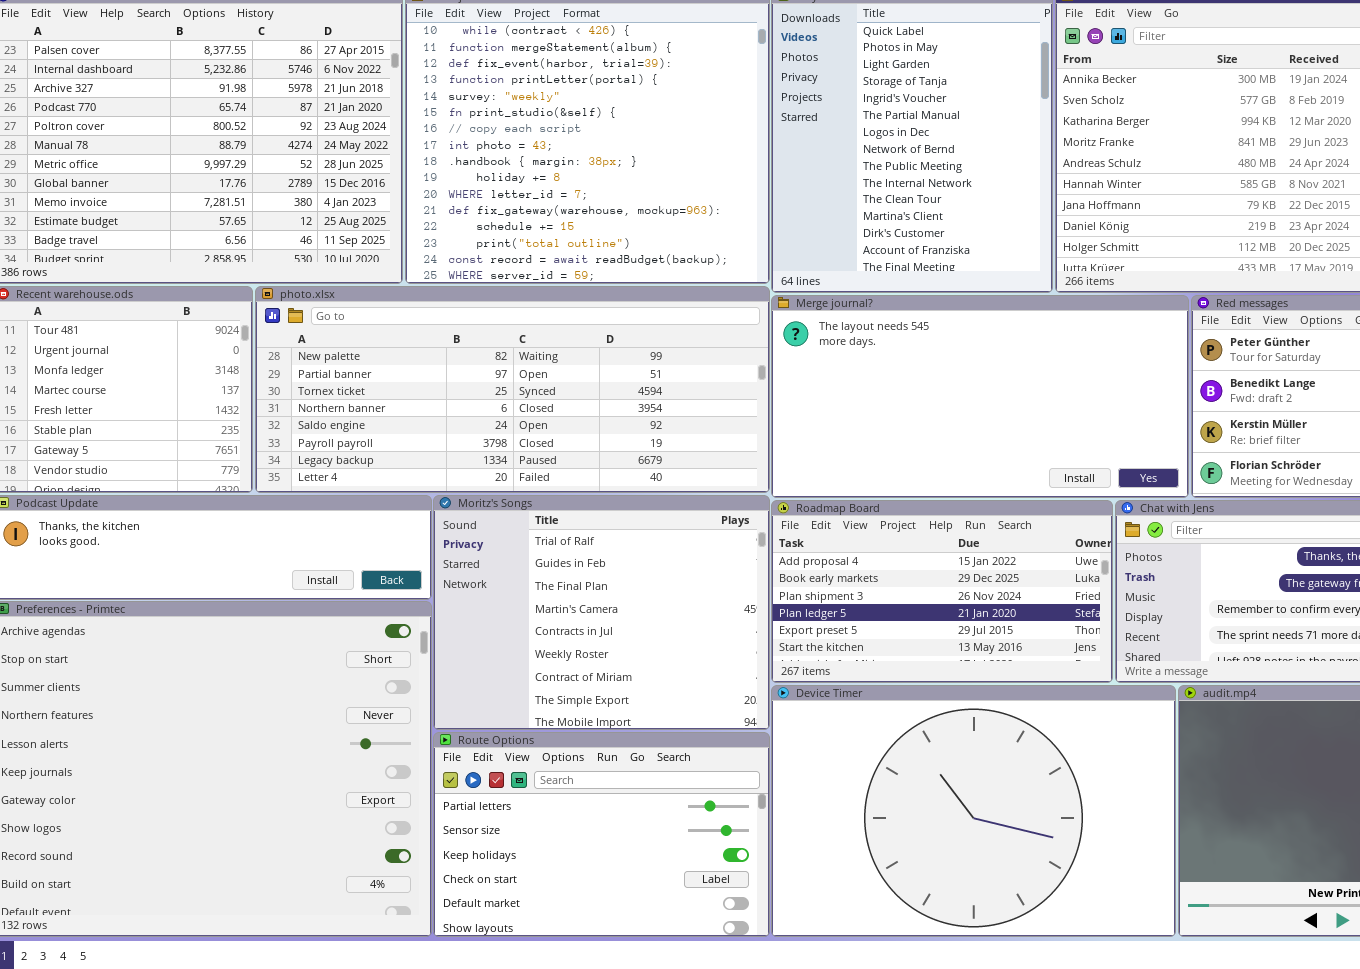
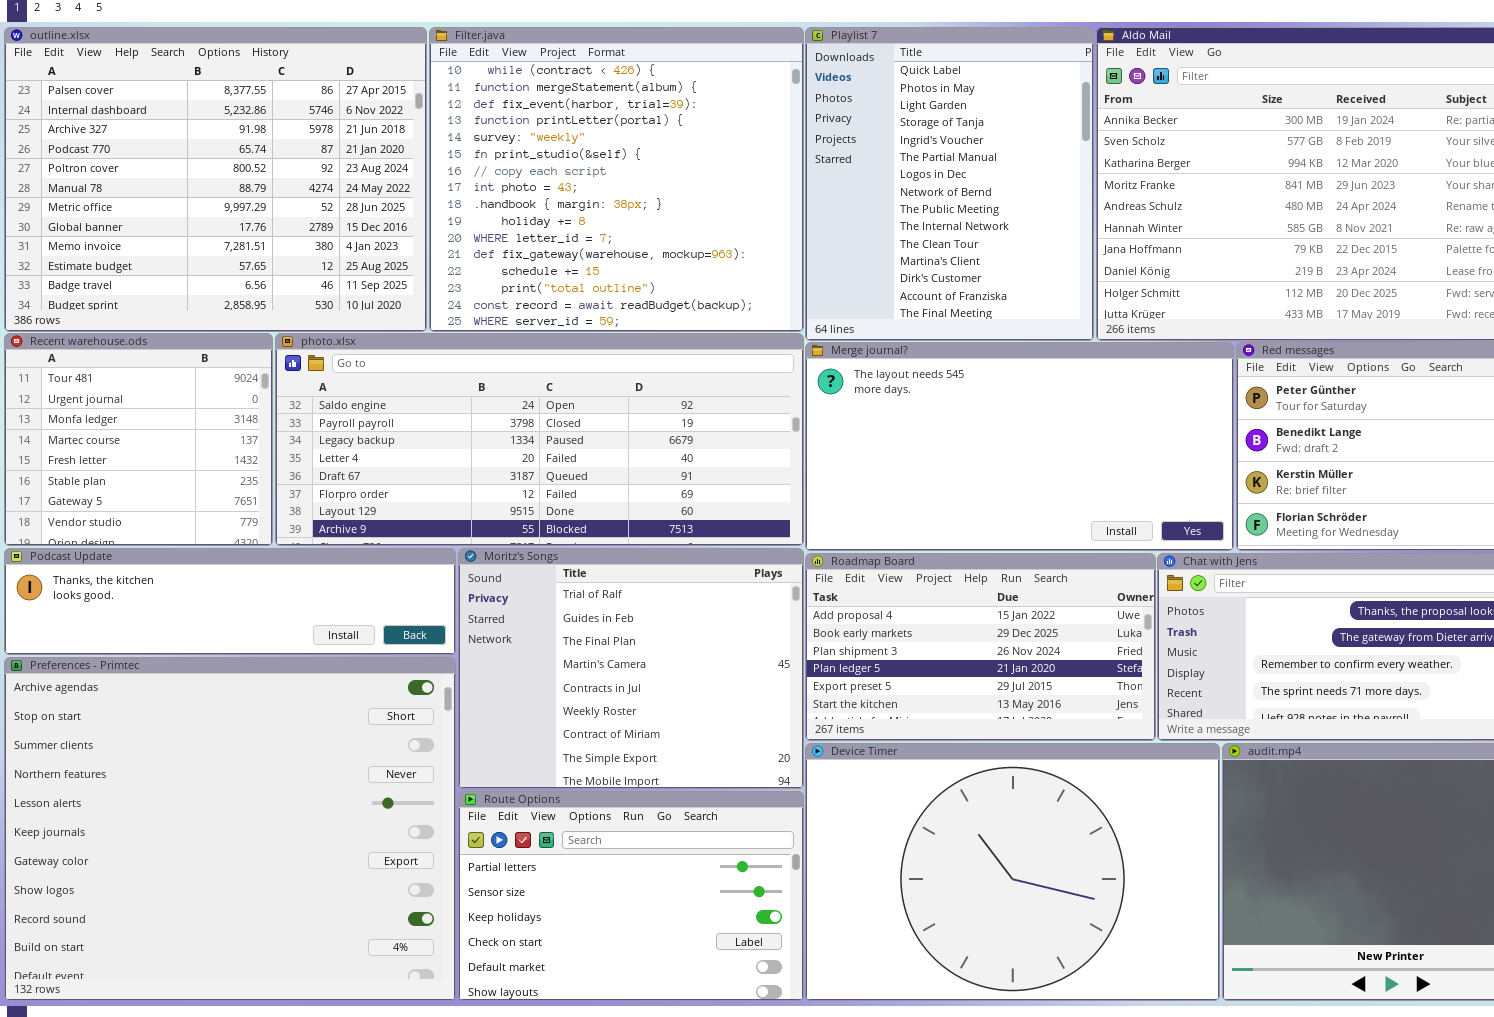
photo.xlsx: [255,286,770,493] -> [275,333,804,546], scrolled down 4 rows

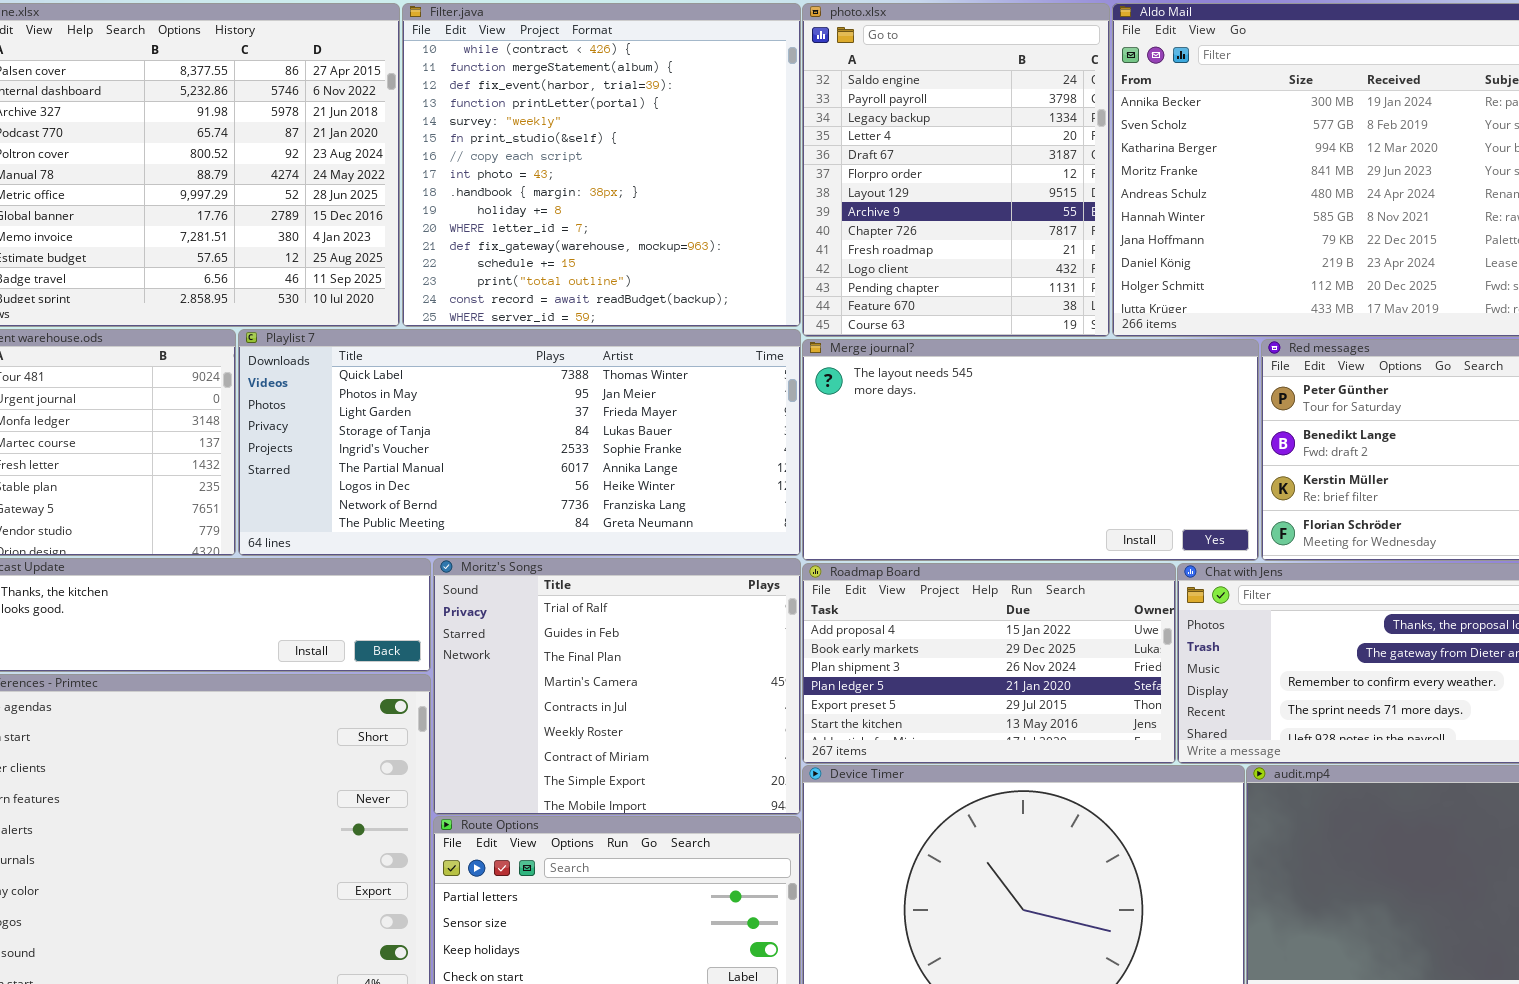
Playlist 7: [805,27,1094,341] -> [238,329,801,556], moved, resized
photo.xlsx: [275,333,804,546] -> [802,3,1110,337], moved, resized

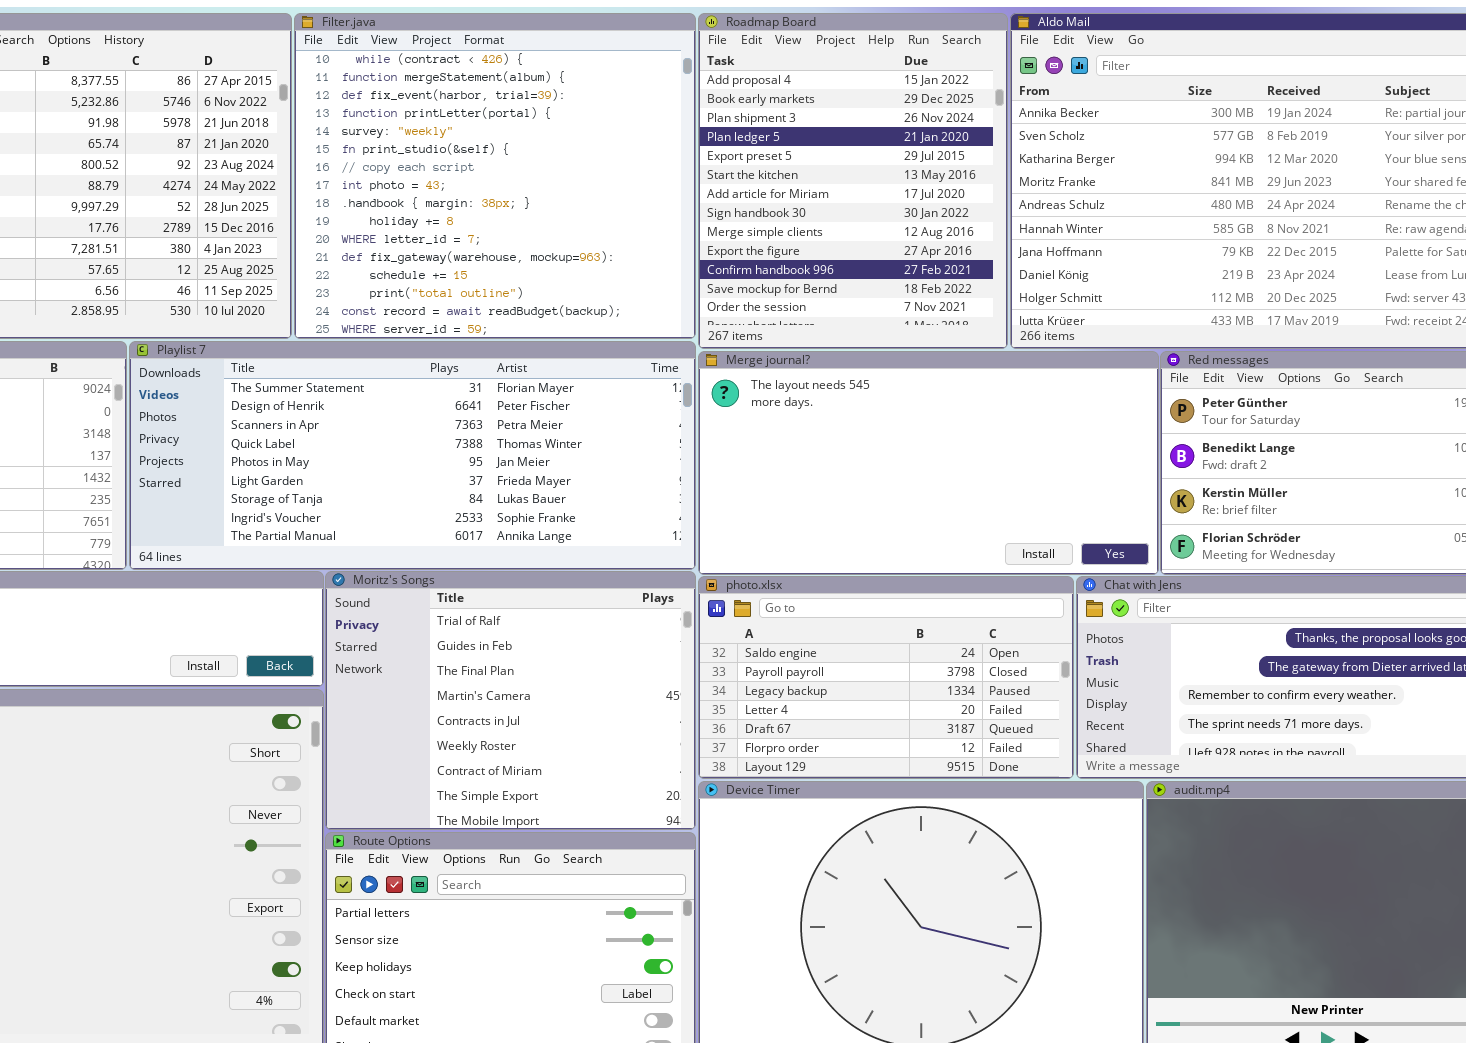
photo.xlsx: [802,3,1110,337] -> [698,576,1074,779], moved, resized
Playlist 7: [238,329,801,556] -> [129,341,696,570], scrolled up 3 rows
Roadmap Board: [802,563,1176,764] -> [698,13,1008,349], moved, resized

